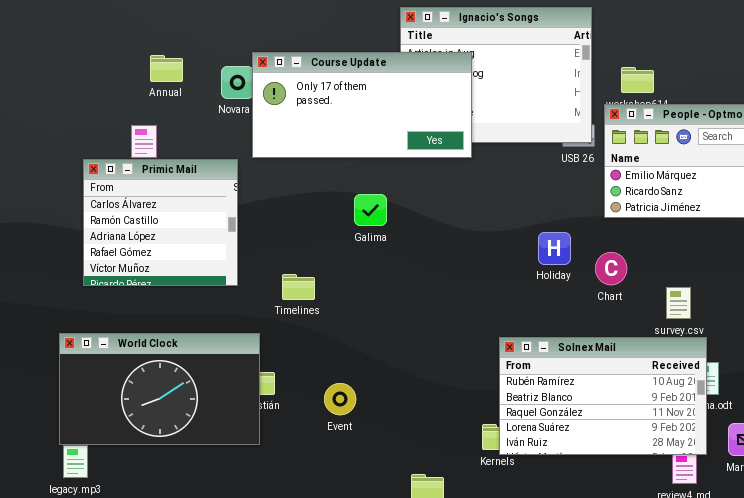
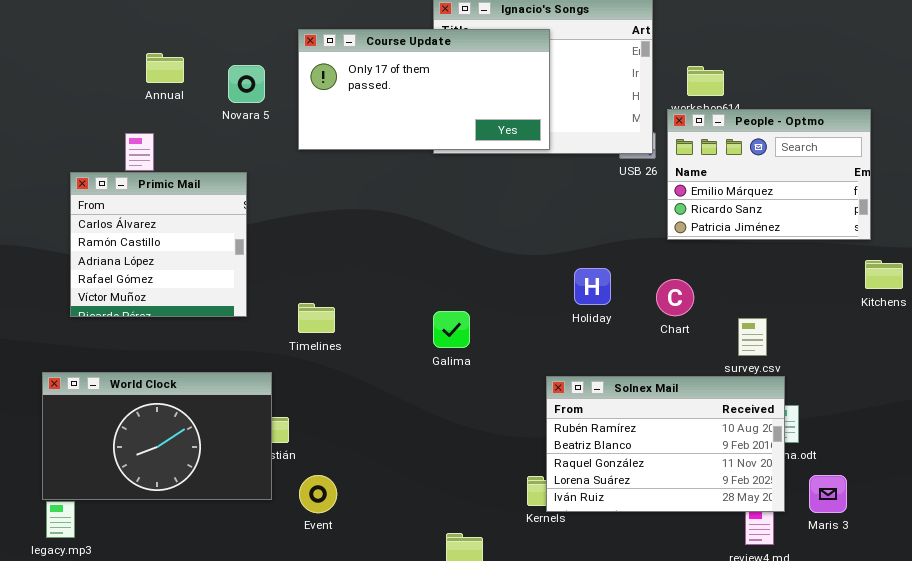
Course Update: [252,52,472,158] -> [298,29,550,150], moved
Galima: [354,194,387,226] -> [433,311,470,348], moved
Holiday: [538,232,571,265] -> [574,268,611,305], moved
Event: [324,383,356,415] -> [299,475,337,513], moved

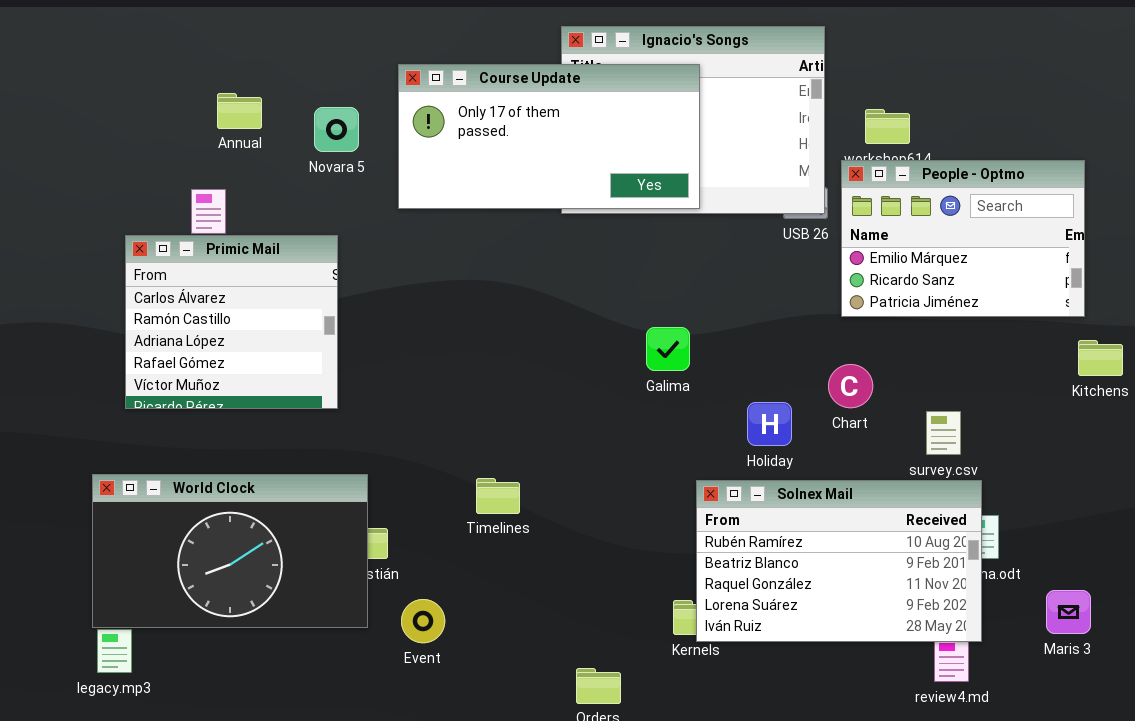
Holiday: [574,268,611,305] -> [747,402,792,446], moved
Timelines: [298,303,335,333] -> [476,478,520,514], moved
Galima: [433,311,470,348] -> [646,327,690,371], moved
Maris 3: [809,475,847,513] -> [1046,590,1091,634], moved

